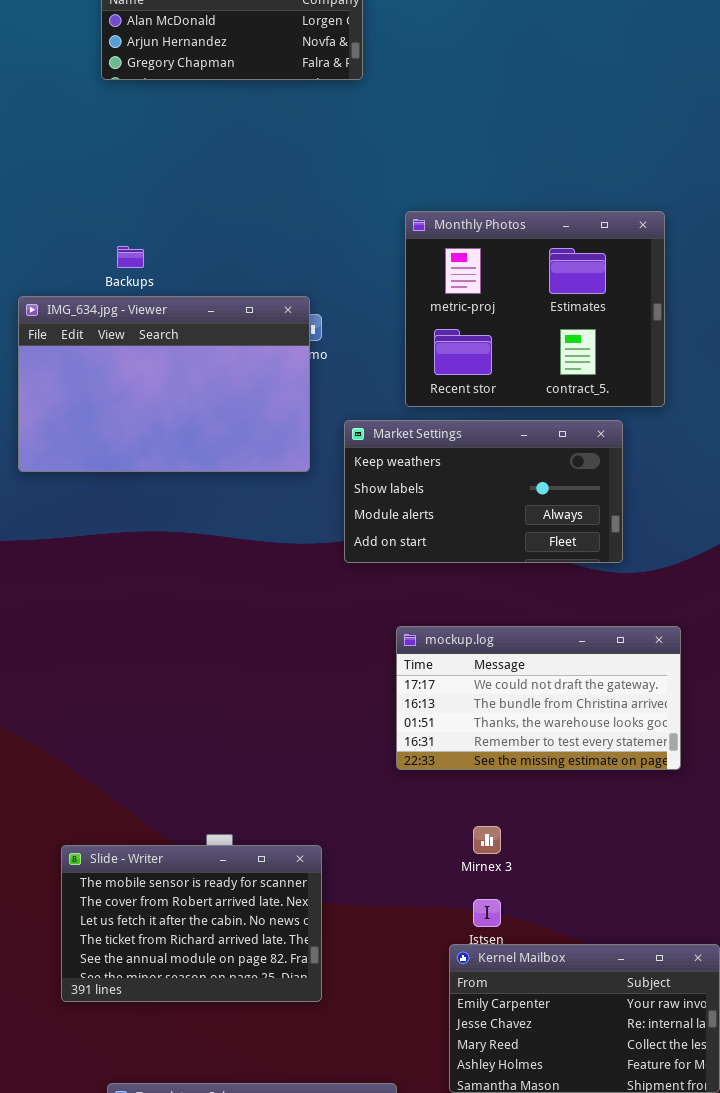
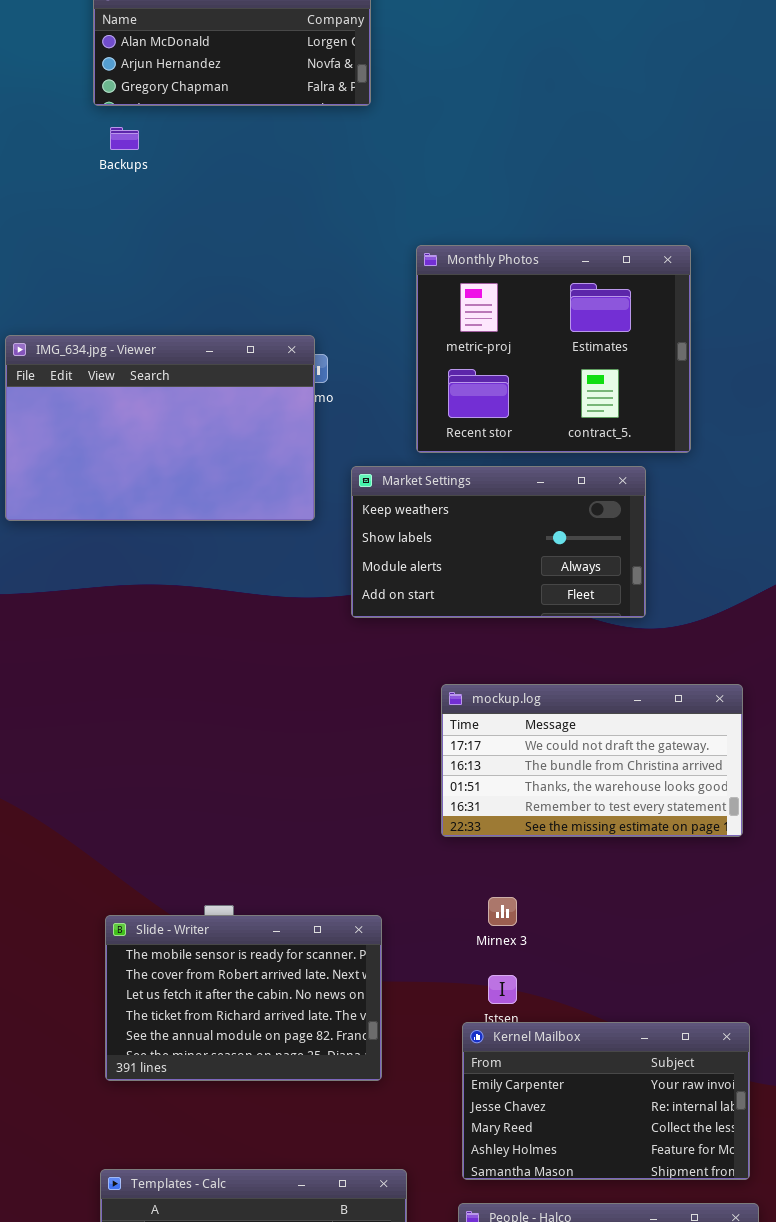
Backups: [117,246,144,268] -> [110,127,139,150], moved
mockup.log: [396,626,681,770] -> [441,684,743,837], moved
Slide - Writer: [61,845,322,1002] -> [105,915,382,1081], moved

